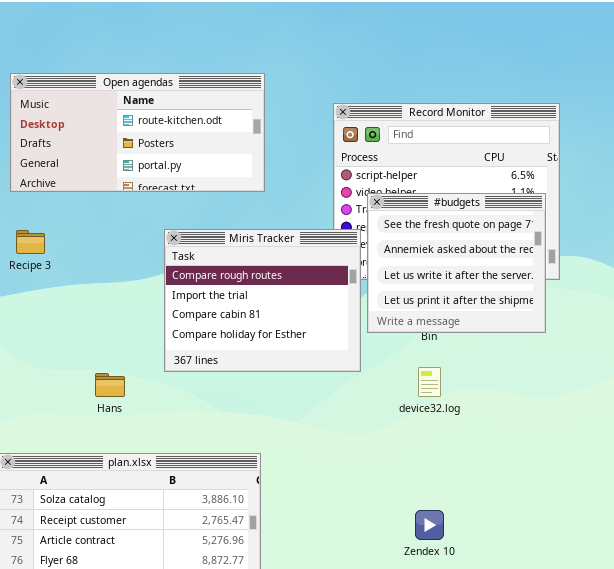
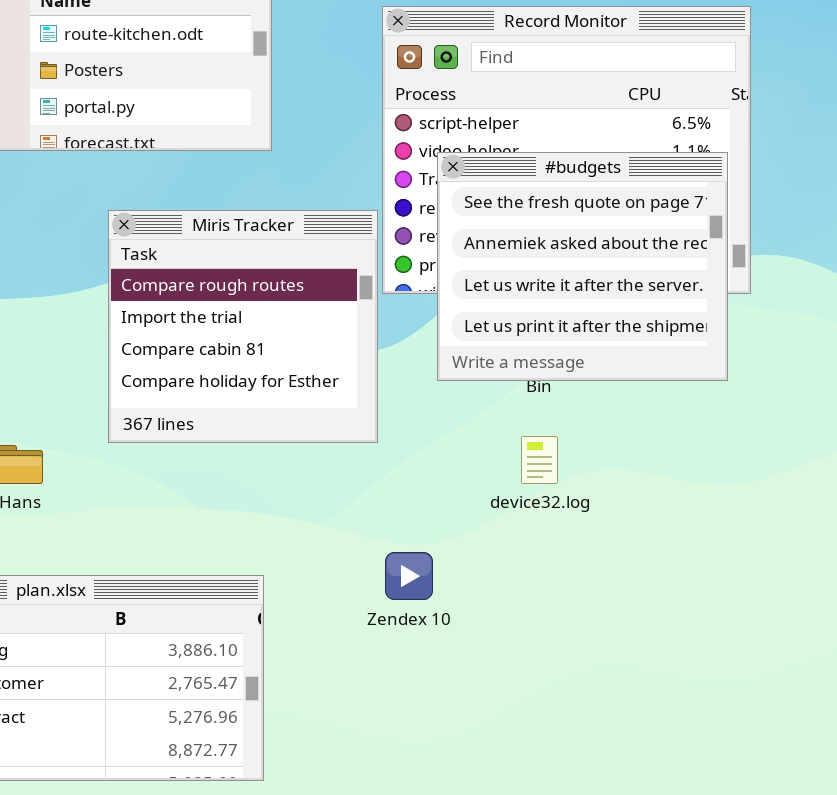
Miris Tracker: [164,229,361,372] -> [108,210,378,443], resized
Zendex 10: [415,510,444,540] -> [385,552,433,600], moved

